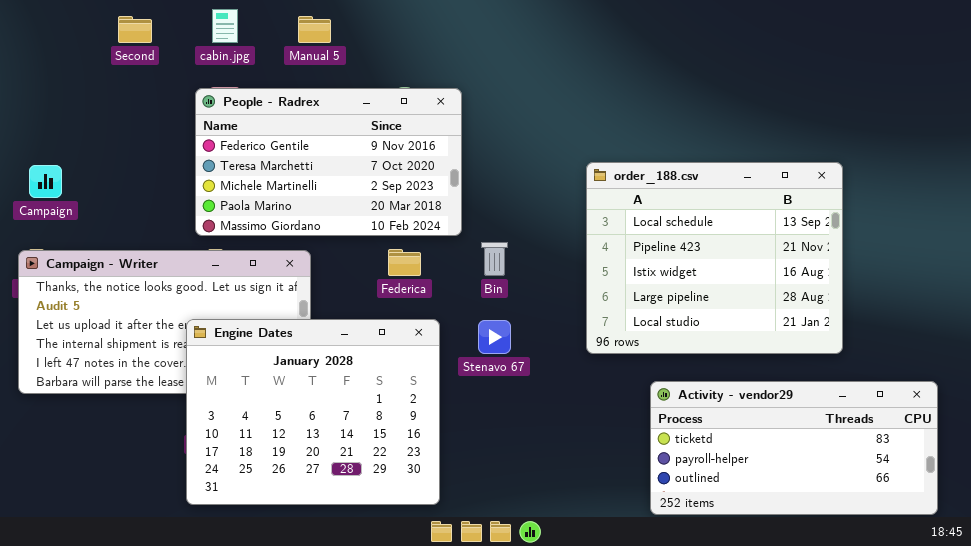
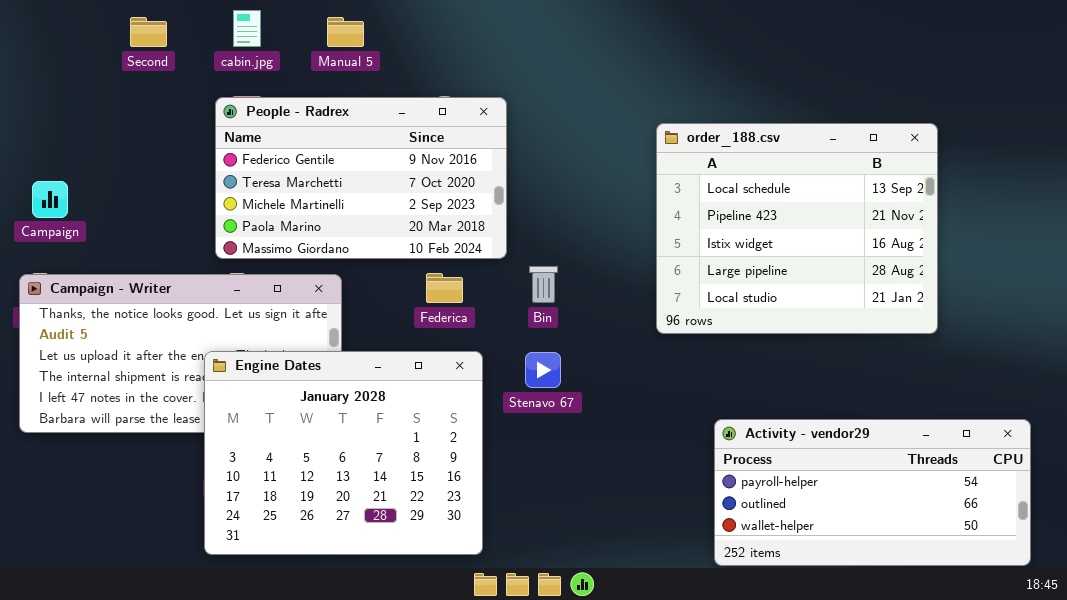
order_188.csv: [586,162,843,354] -> [656,123,938,334], moved
Activity - vendor29: [650,381,938,515] -> [714,419,1031,566], scrolled down 1 row

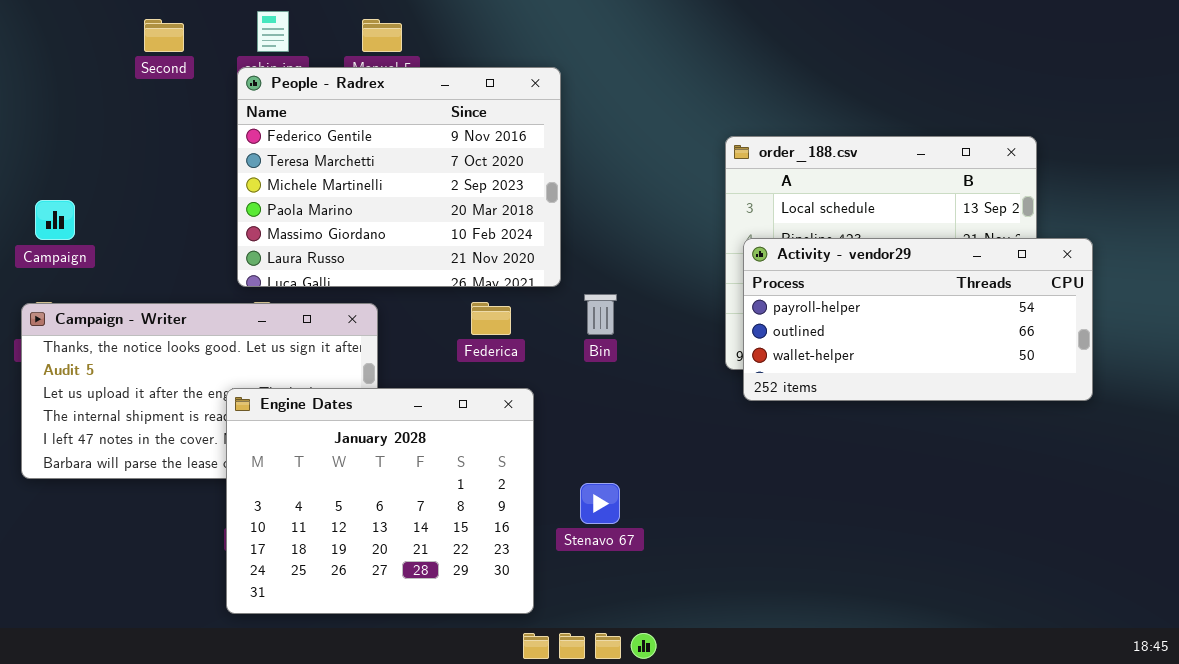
People - Radrex: [215,97,507,259] -> [237,67,561,287], resized
Stenavo 67: [525,352,561,388] -> [580,483,620,524], moved
Activity - vendor29: [714,419,1031,566] -> [743,238,1093,401], moved

